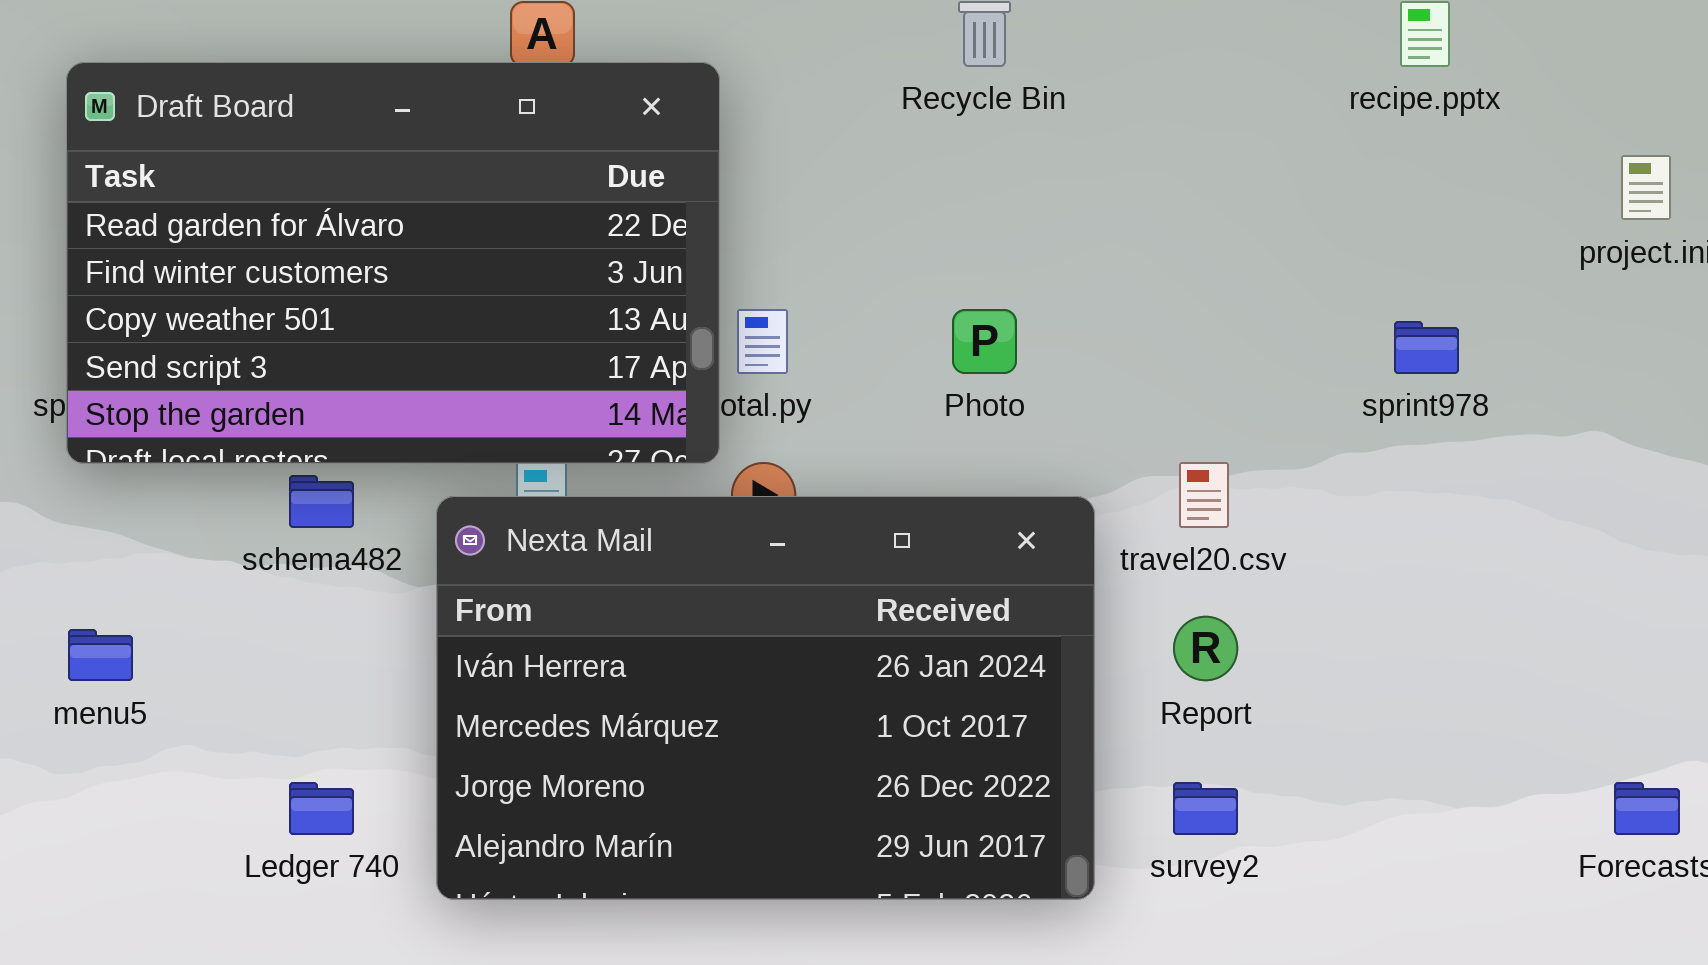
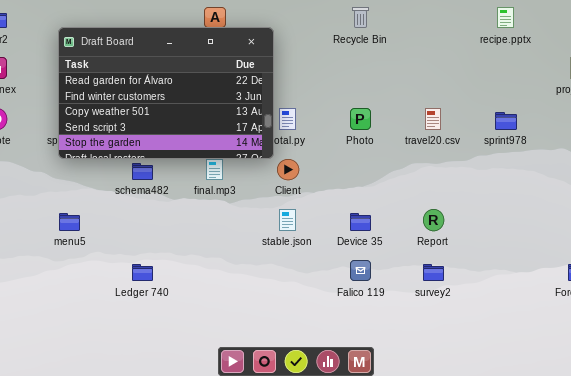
travel20.csv: [1179,462,1229,528] -> [425,108,441,130], moved
Nexta Mail: [436,496,1095,900] -> none, closed

